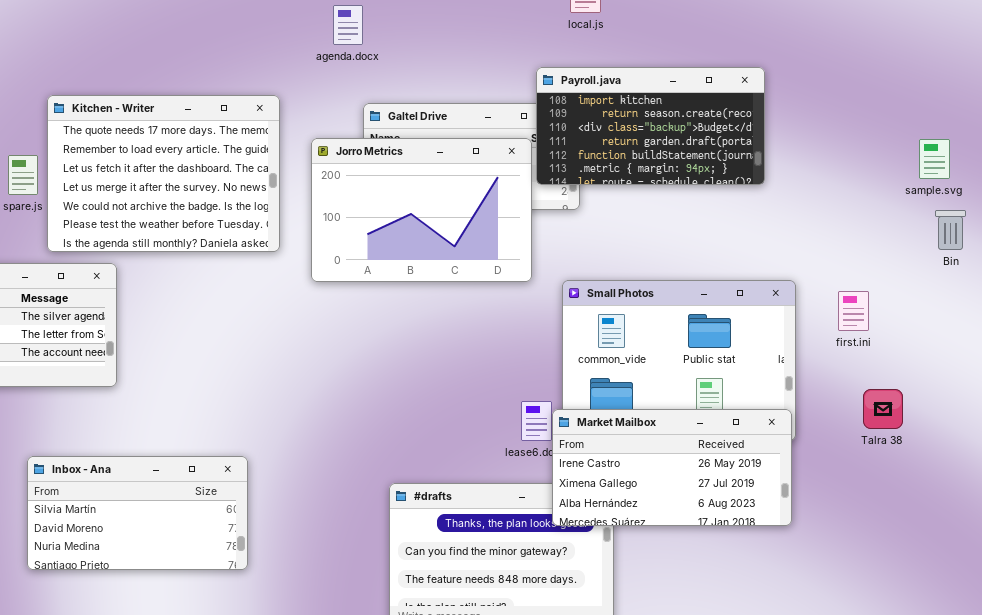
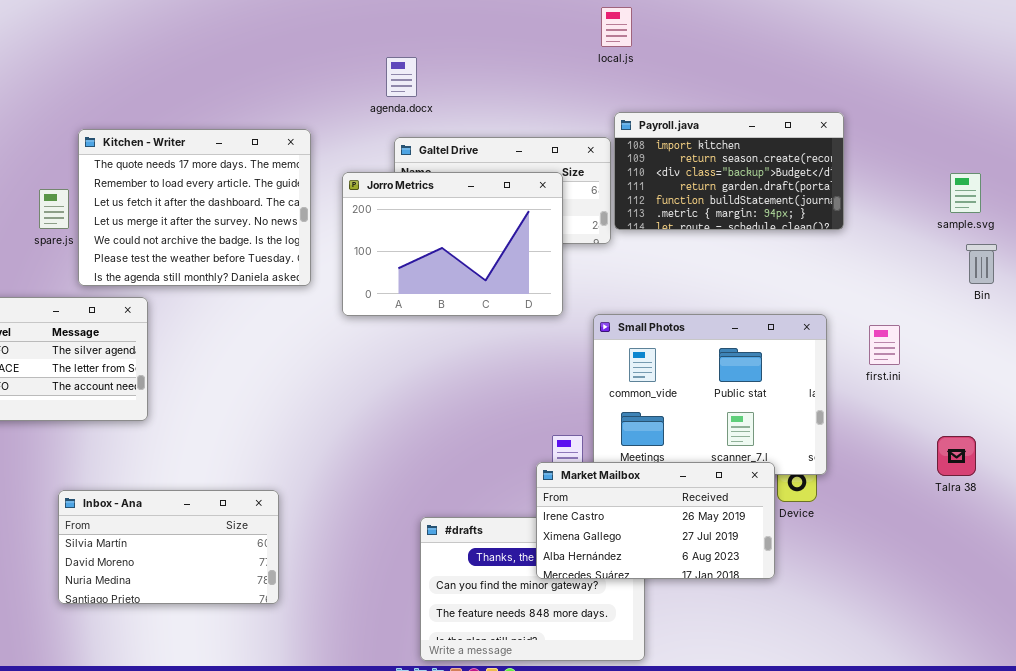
agenda.docx: [333,5,363,45] -> [386,57,417,97], moved
Payroll.java: [536,67,765,185] -> [614,112,844,230], moved
Talra 38: [863,389,903,429] -> [937,436,976,476], moved
Market Mailbox: [552,409,792,526] -> [536,462,775,579], moved

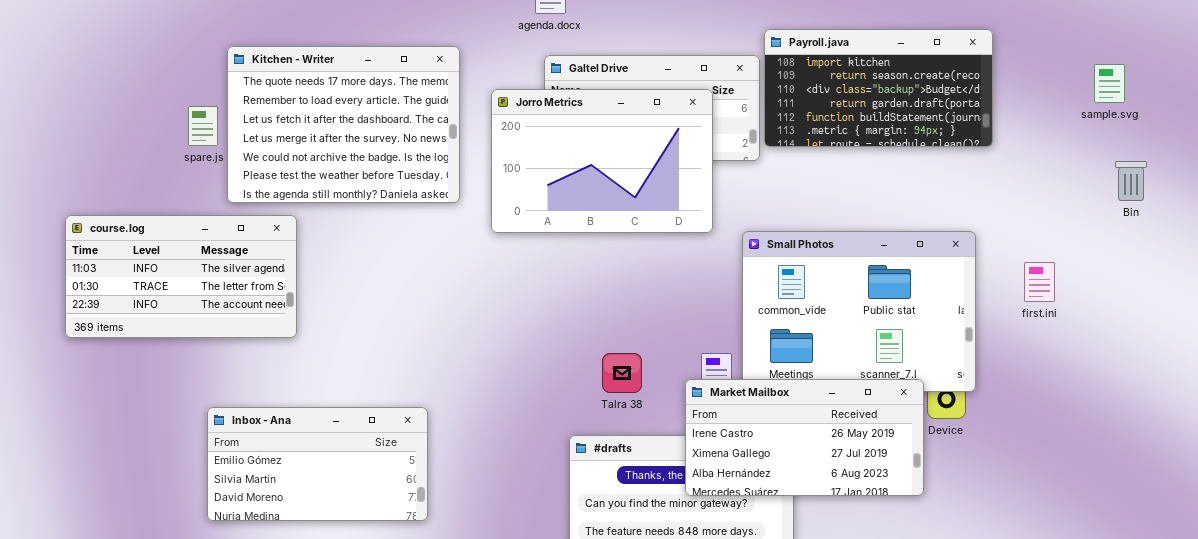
sample.svg: [950,173,981,213] -> [1094,64,1125,103], moved
first.ini: [869,325,900,365] -> [1024,262,1055,302], moved
Talra 38: [937,436,976,476] -> [602,353,642,393], moved
Inbox - Ana: [58,490,279,604] -> [207,407,428,521], scrolled up 1 row

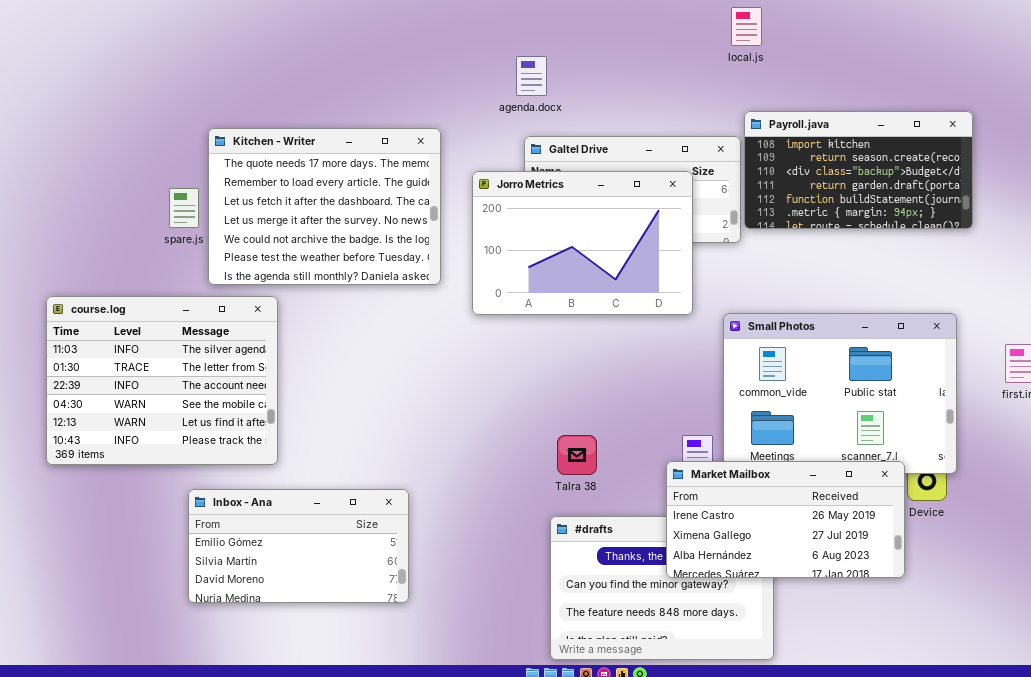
course.log: [65,215,297,338] -> [46,296,278,465], resized
Talra 38: [602,353,642,393] -> [557,435,597,475], moved

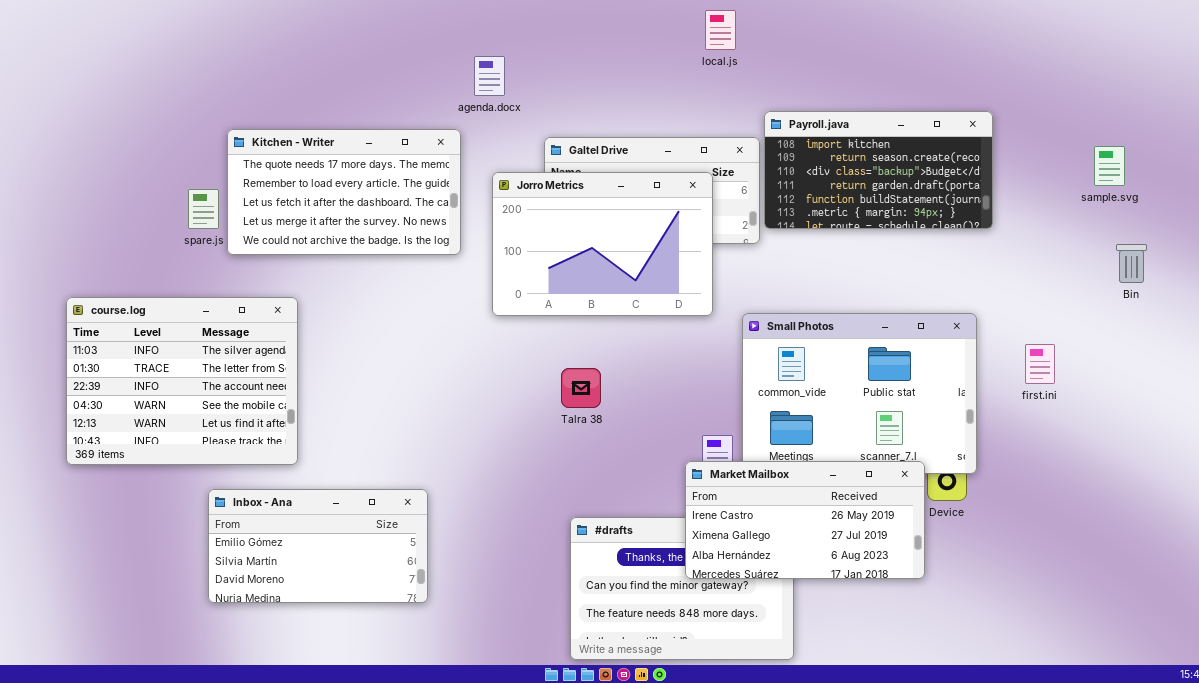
local.js: [731,7,762,46] -> [705,10,736,50], moved
agenda.docx: [516,56,547,96] -> [474,56,505,96], moved
Kitchen - Writer: [208,128,441,285] -> [227,129,461,255], resized
Talra 38: [557,435,597,475] -> [561,368,601,408], moved

